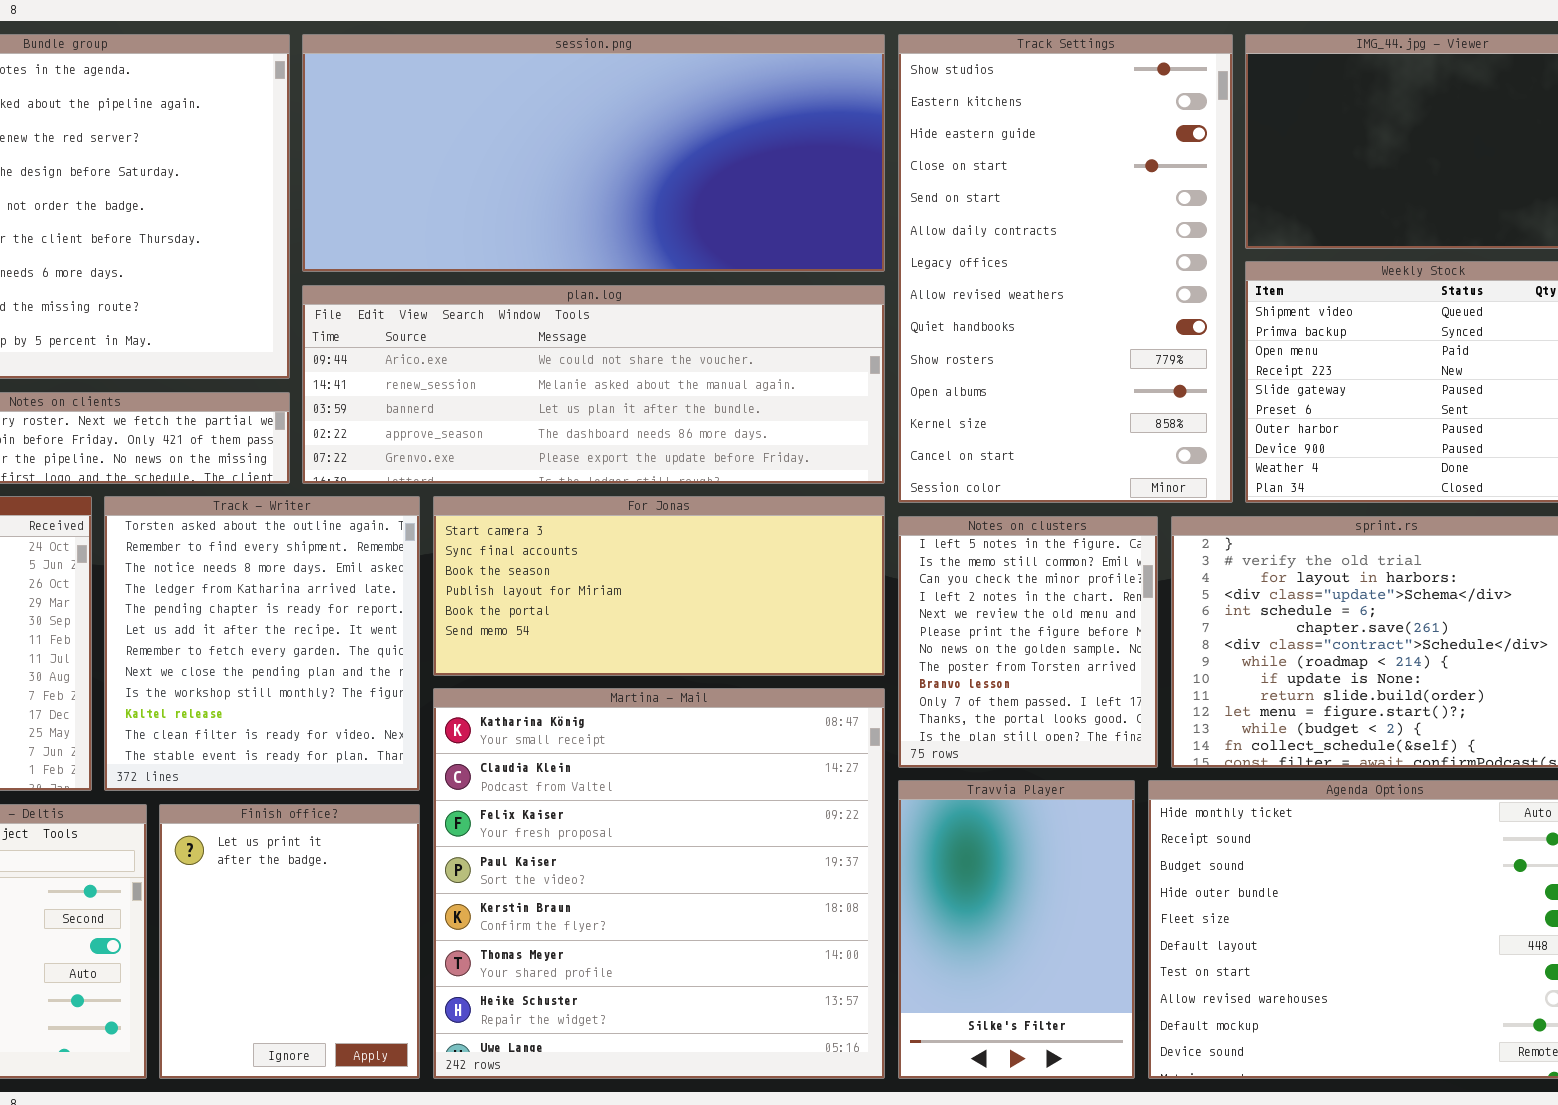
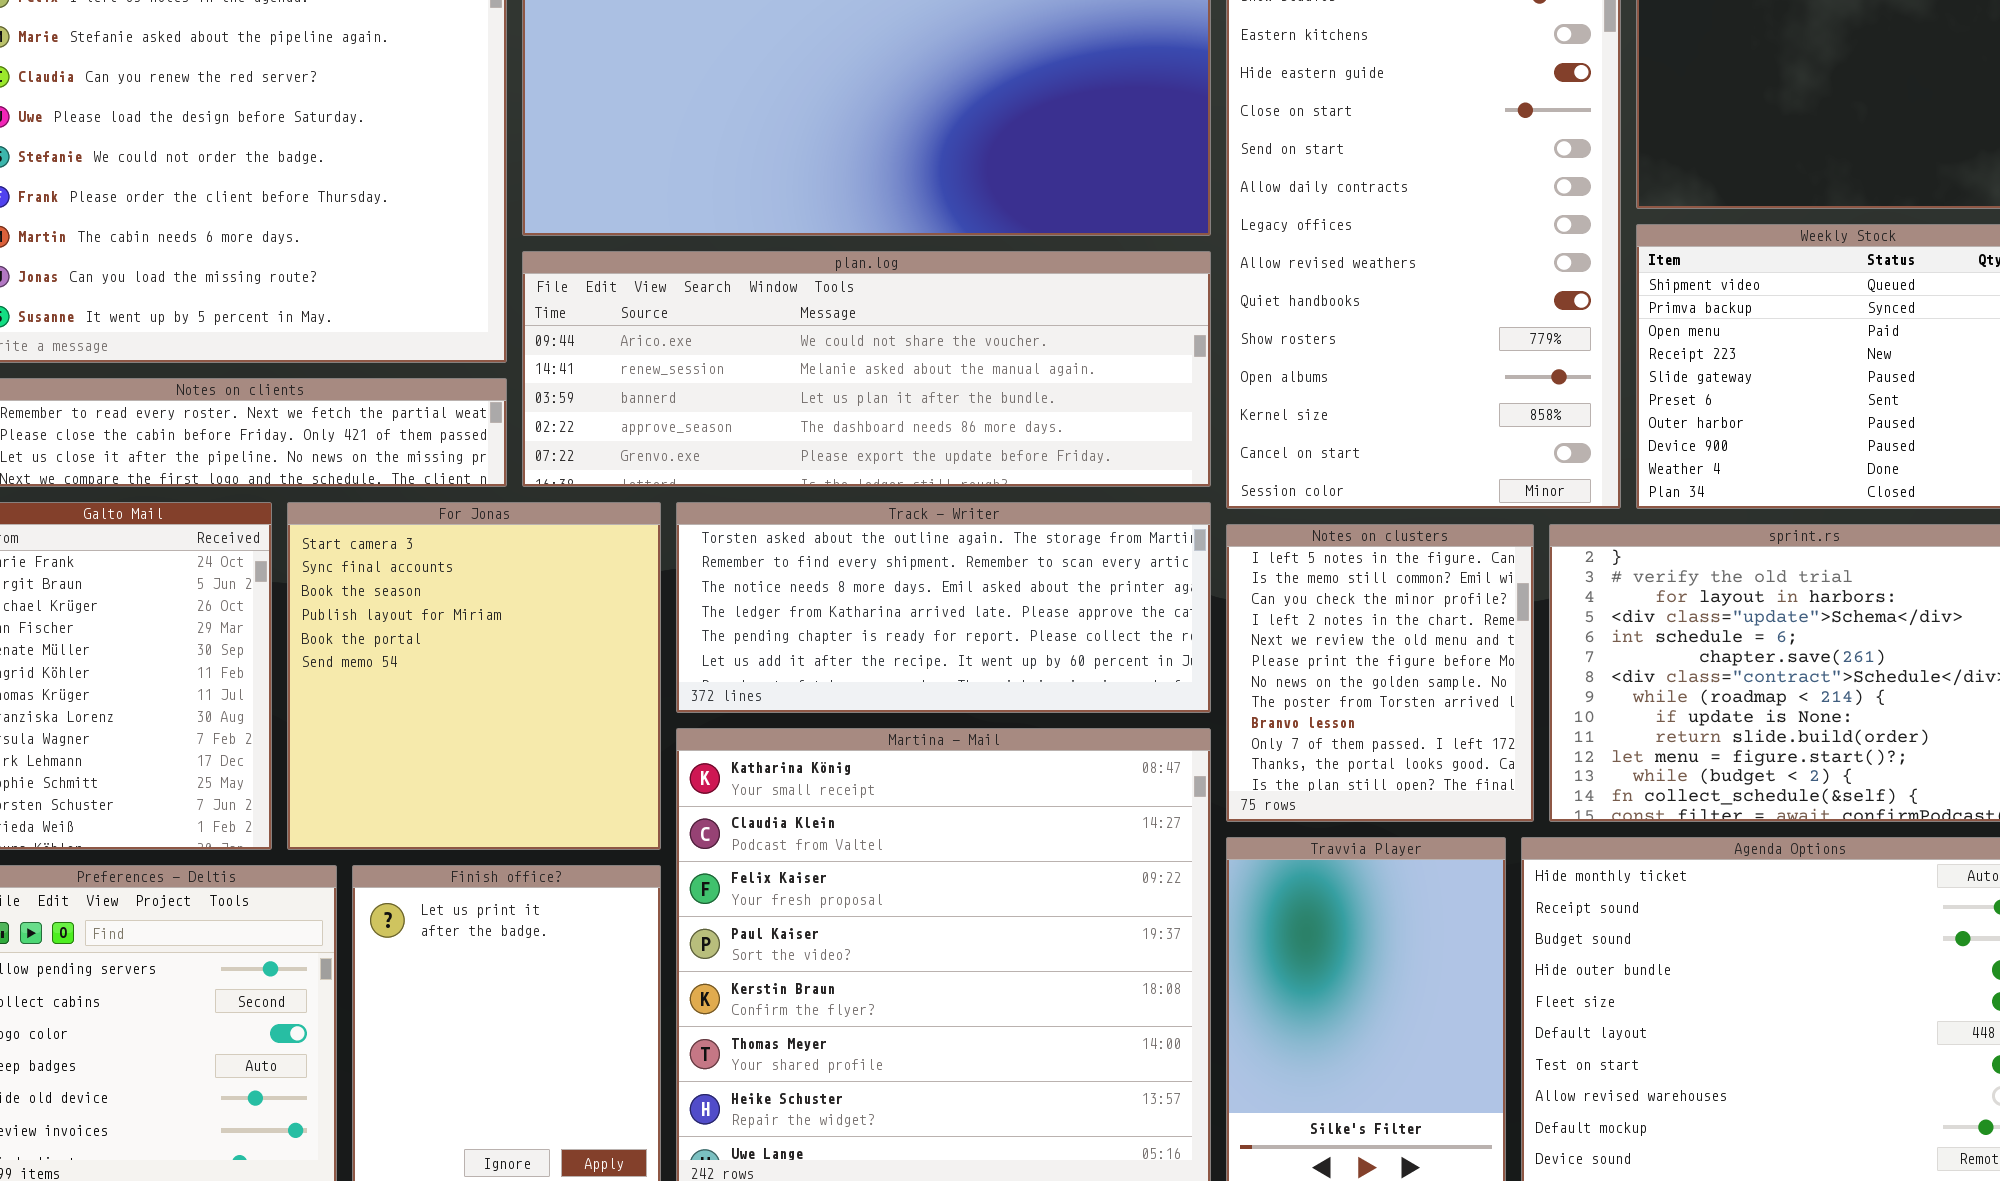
Track - Writer: [104,496,420,791] -> [676,502,1211,713], moved, resized
For Jonas: [433,496,885,676] -> [287,502,661,850], moved, resized

